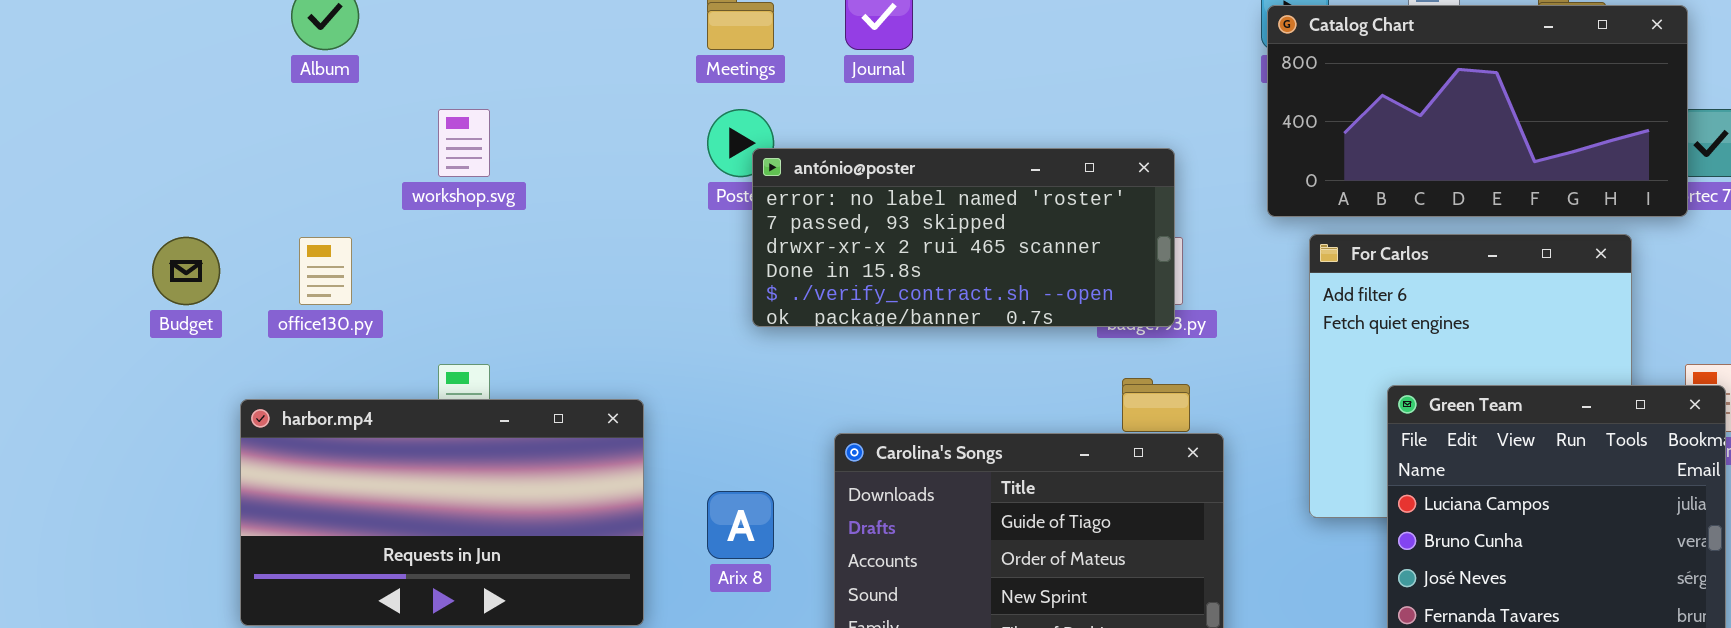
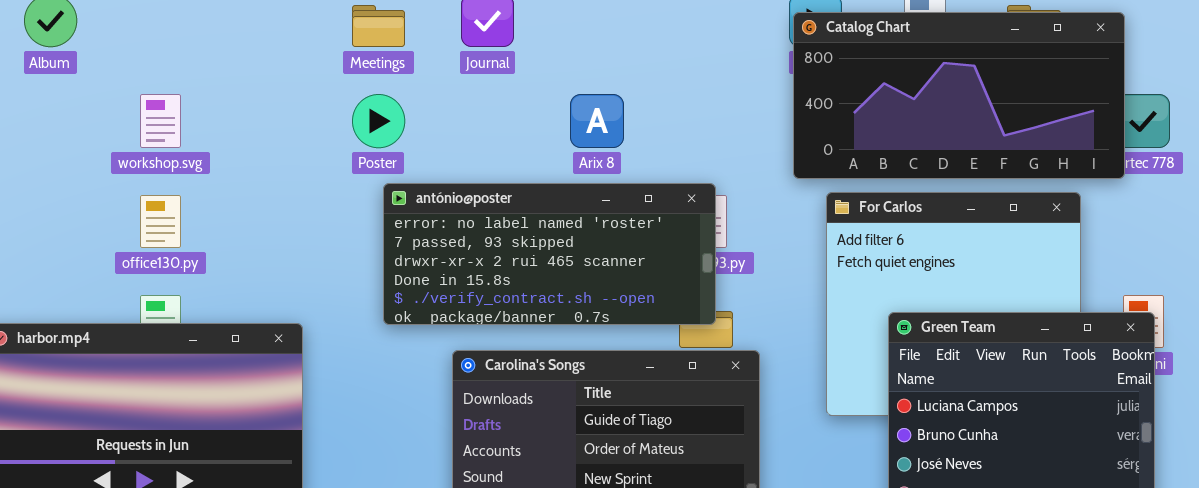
antónio@poster: [752,148,1175,327] -> [383,183,716,325], moved
office130.py: [299,237,352,305] -> [140,195,181,248], moved
Arix 8: [707,491,774,559] -> [570,94,624,148], moved

